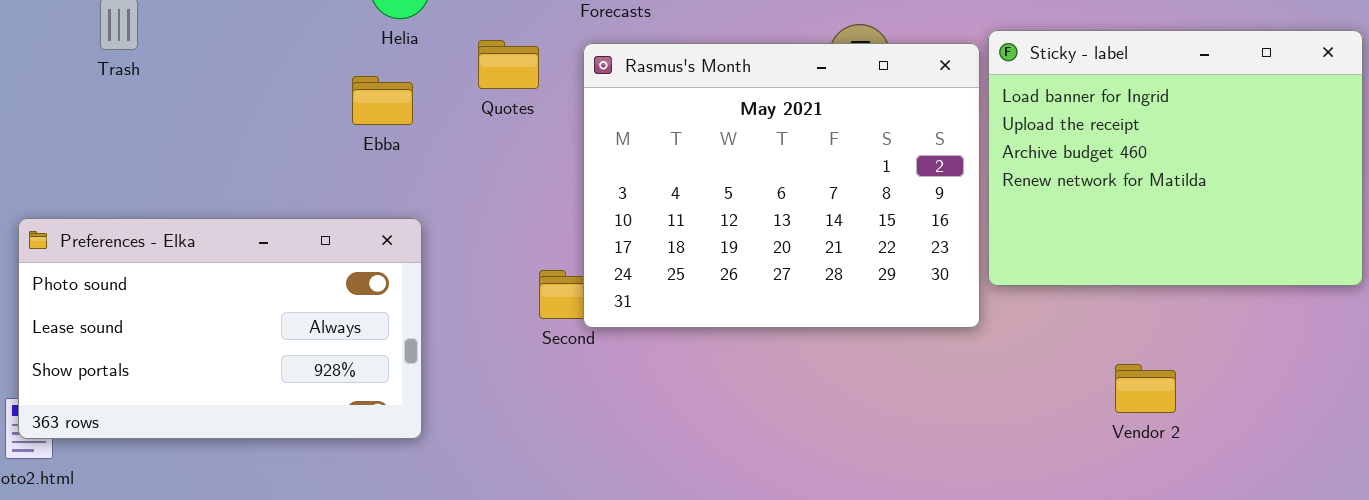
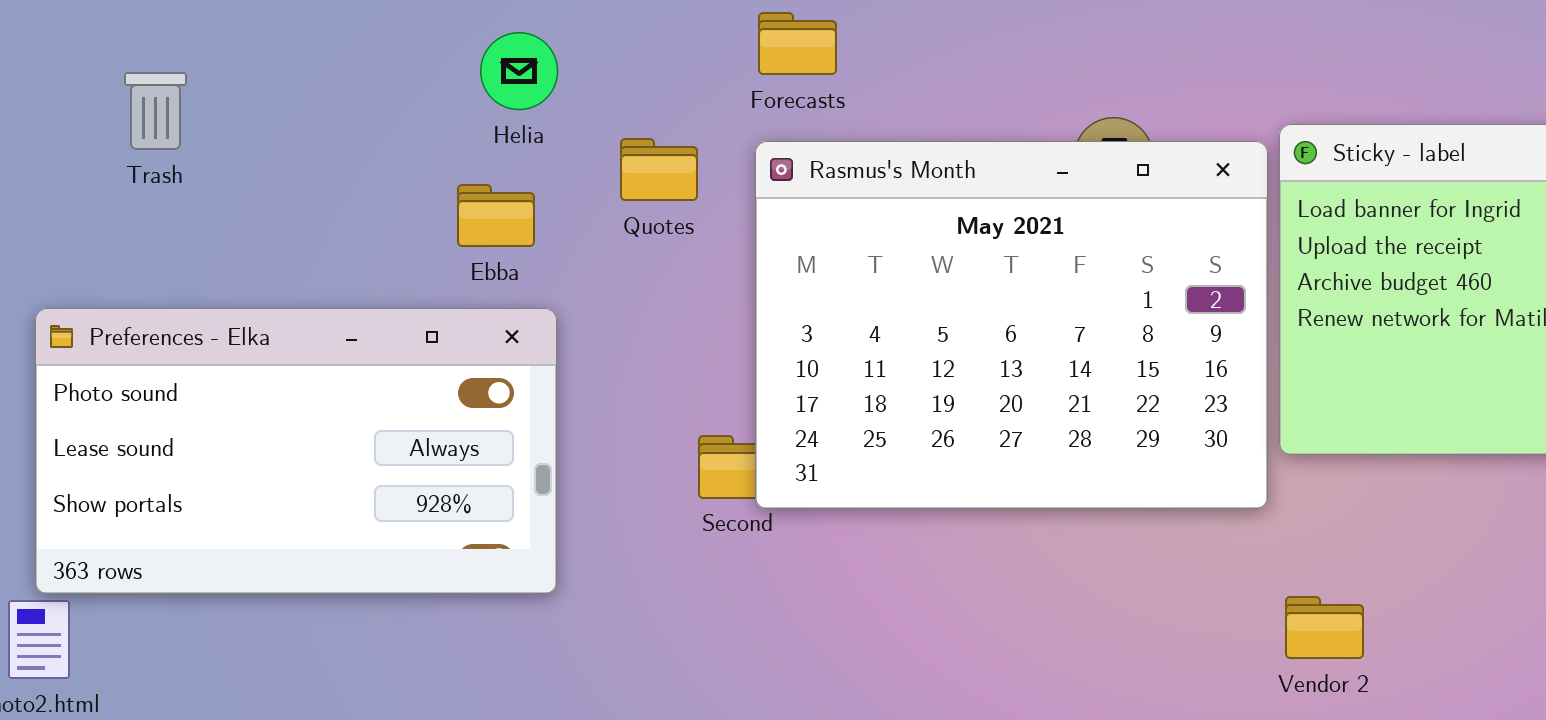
Preferences - Elka: [18,218,422,439] -> [35,308,557,594], moved
Vendor 2: [1115,364,1176,413] -> [1285,596,1364,659], moved

